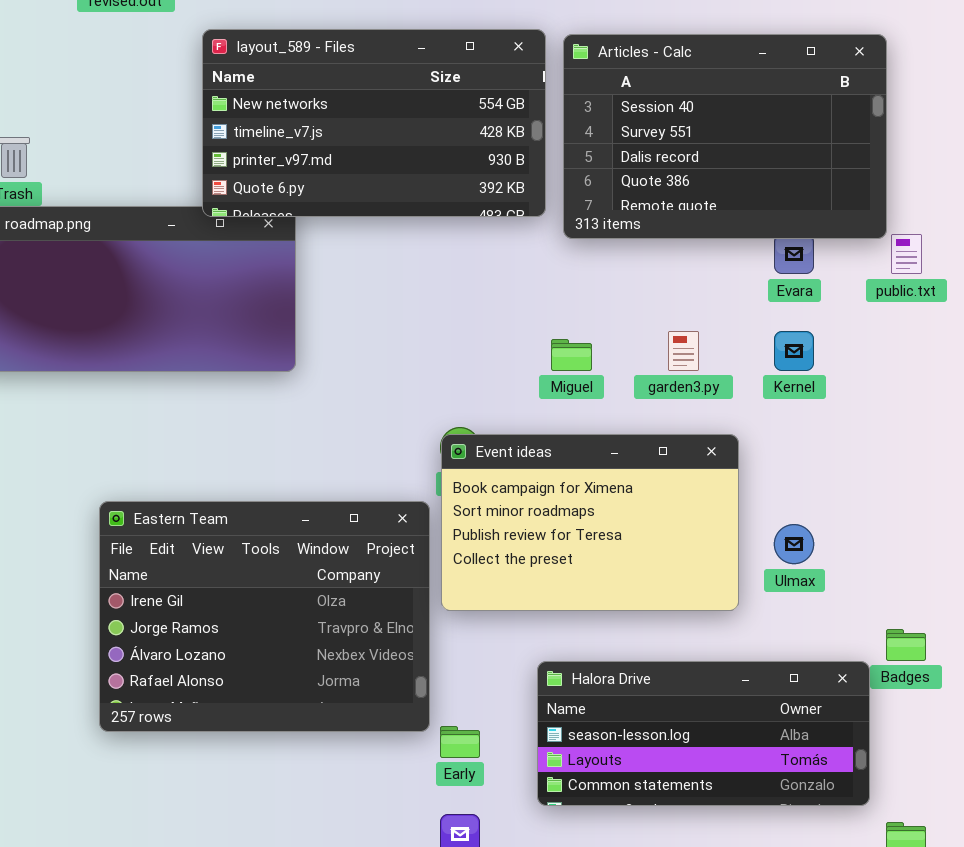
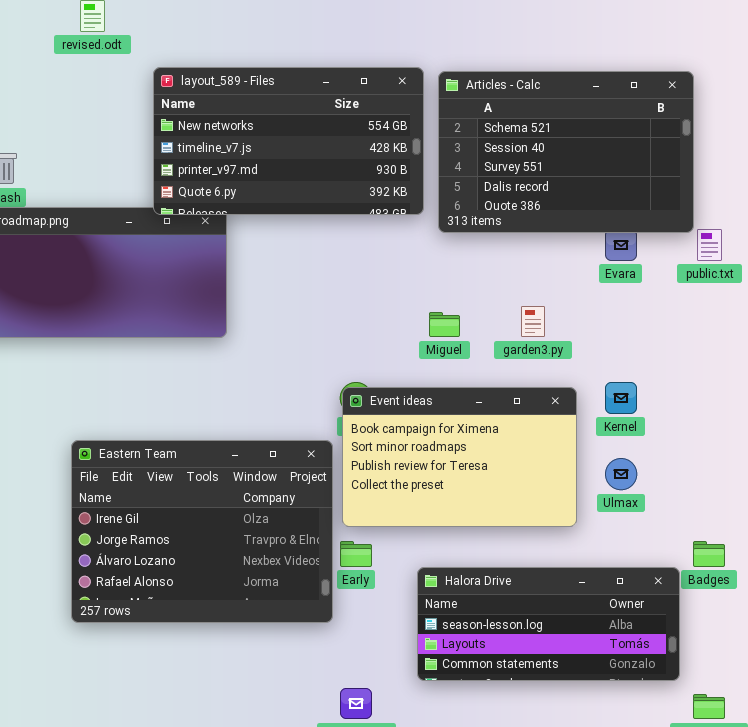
Articles - Calc: [563,34,887,239] -> [438,71,694,233], scrolled up 1 row
Kernel: [774,331,814,371] -> [605,382,637,414], moved
Early: [440,726,480,758] -> [340,541,372,567], moved

